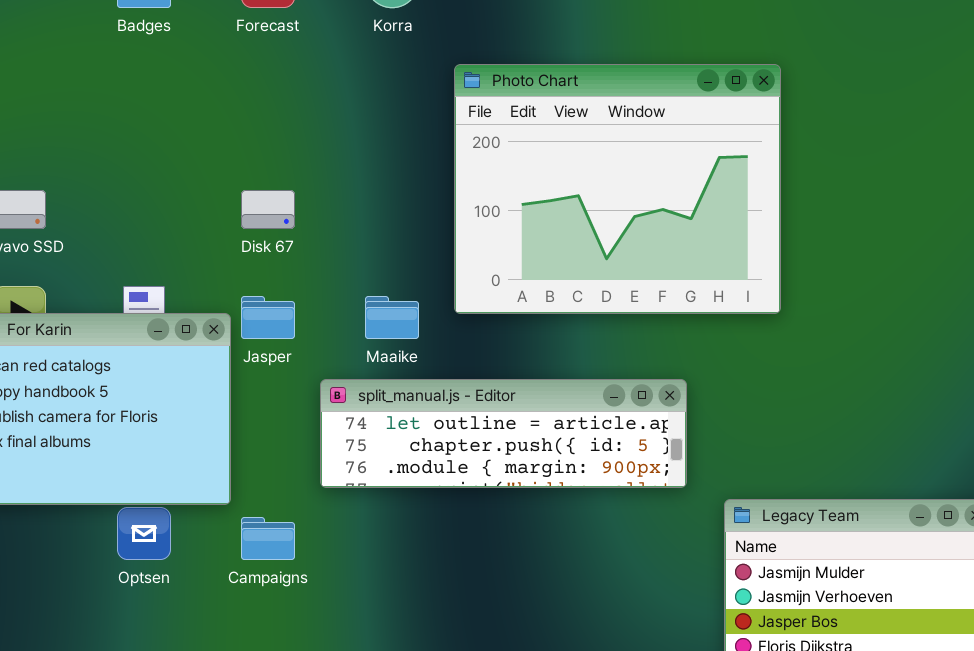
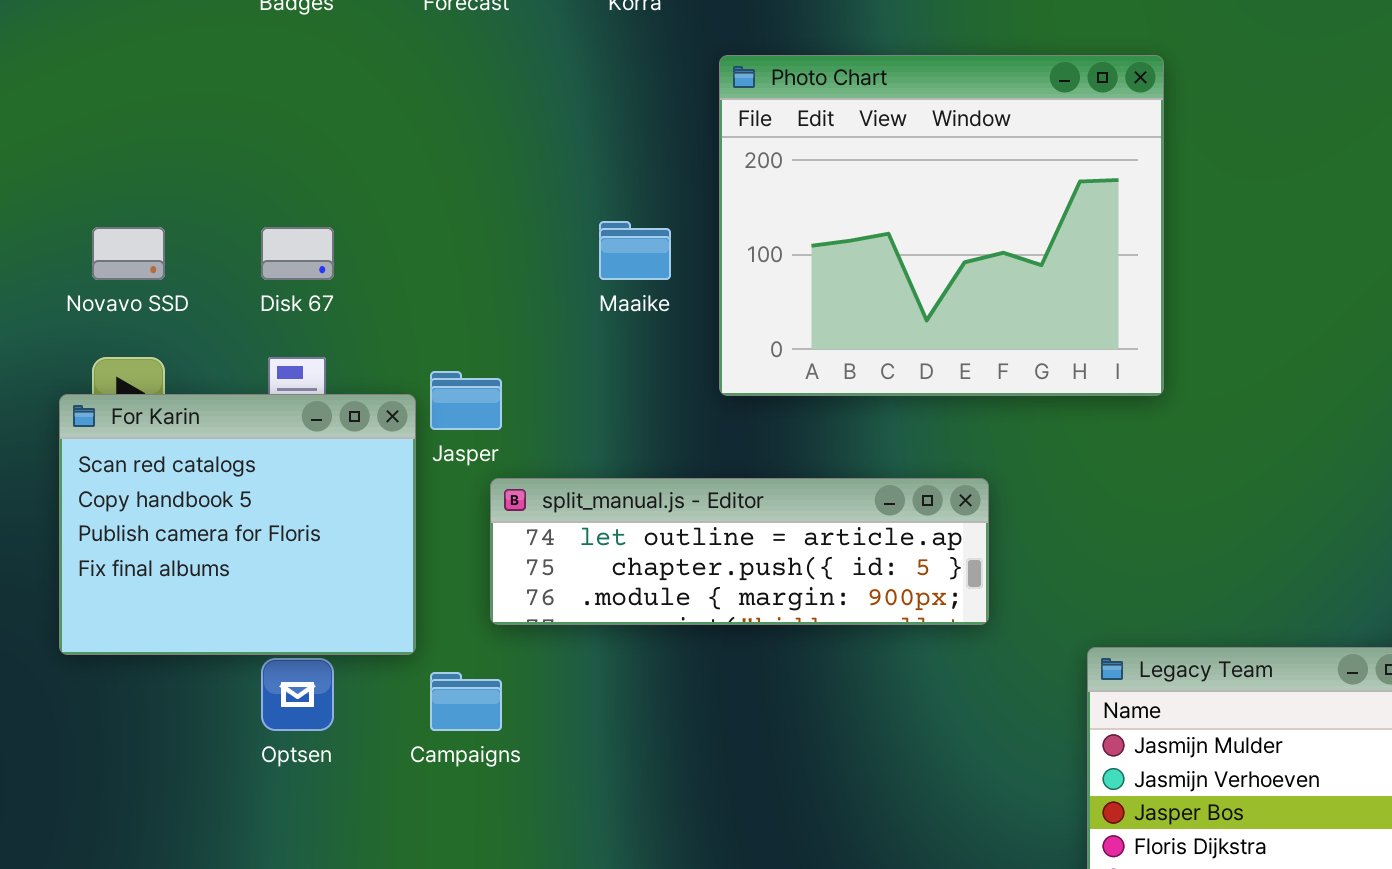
Disk 67: [241,190,295,229] -> [261,227,334,280], moved
Maaike: [365,296,419,339] -> [599,221,671,280], moved
split_manual.js - Editor: [320,379,687,488] -> [490,478,989,625], moved

